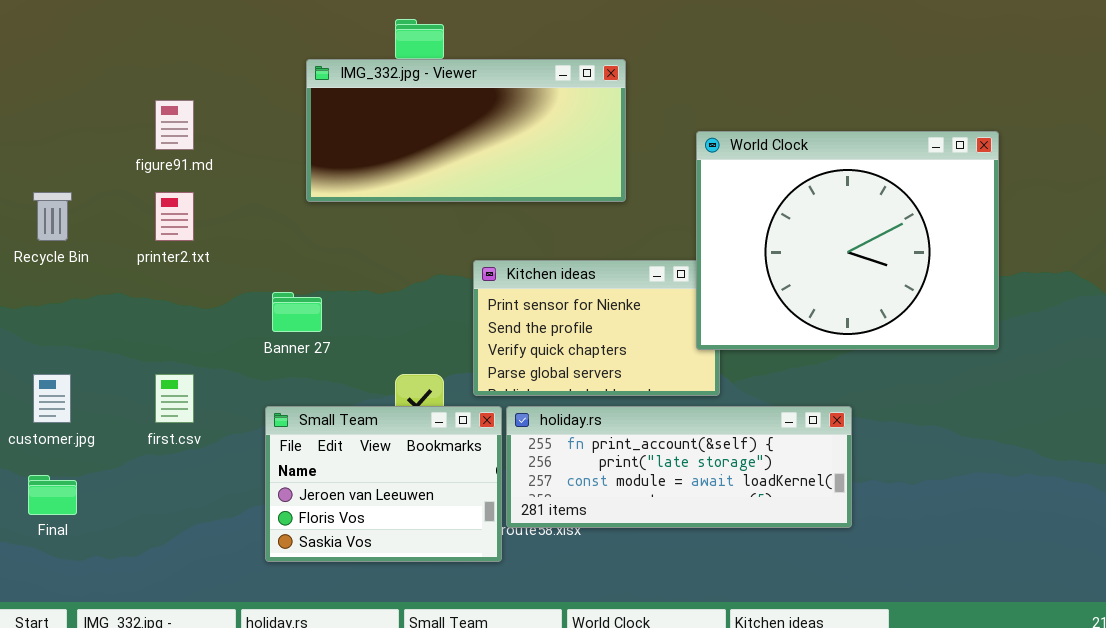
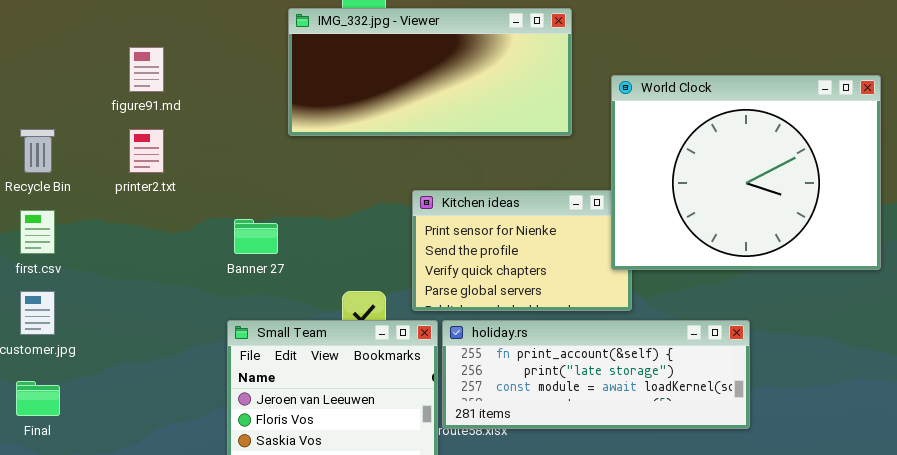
IMG_332.jpg - Viewer: [306,59,626,202] -> [288,8,572,136], moved
first.csv: [155,374,194,423] -> [20,210,55,254], moved

